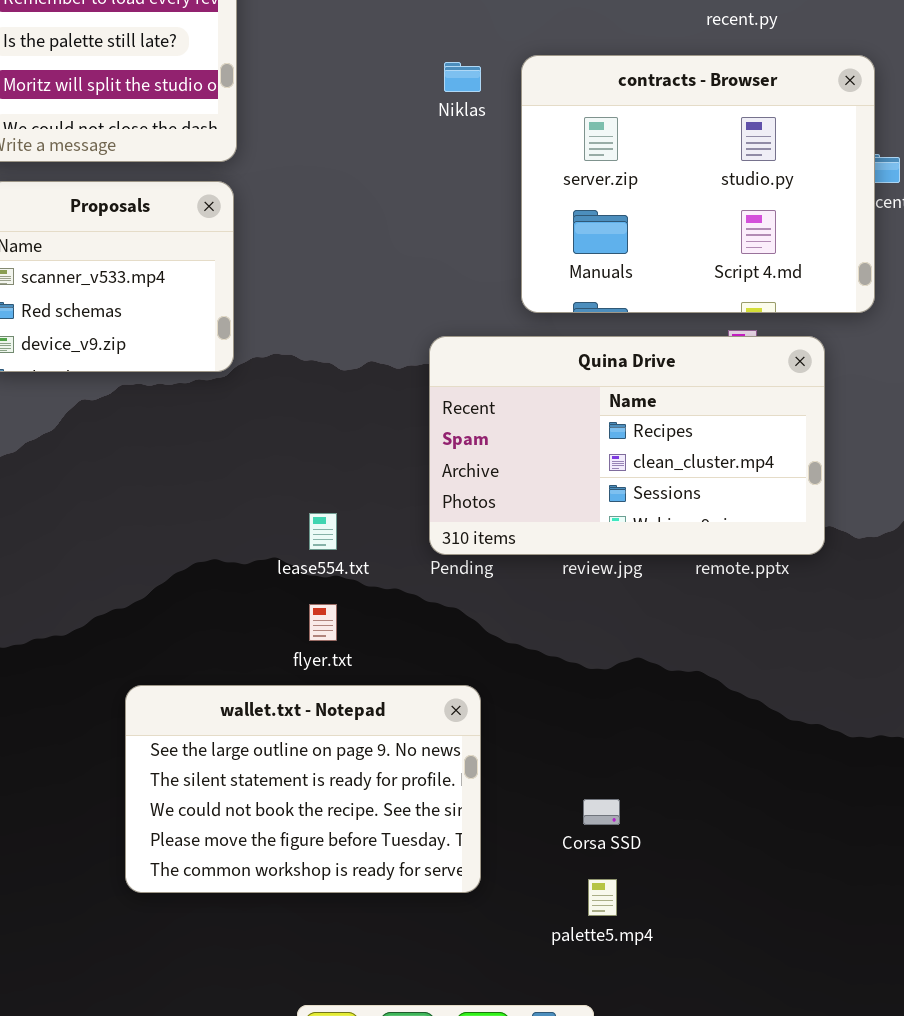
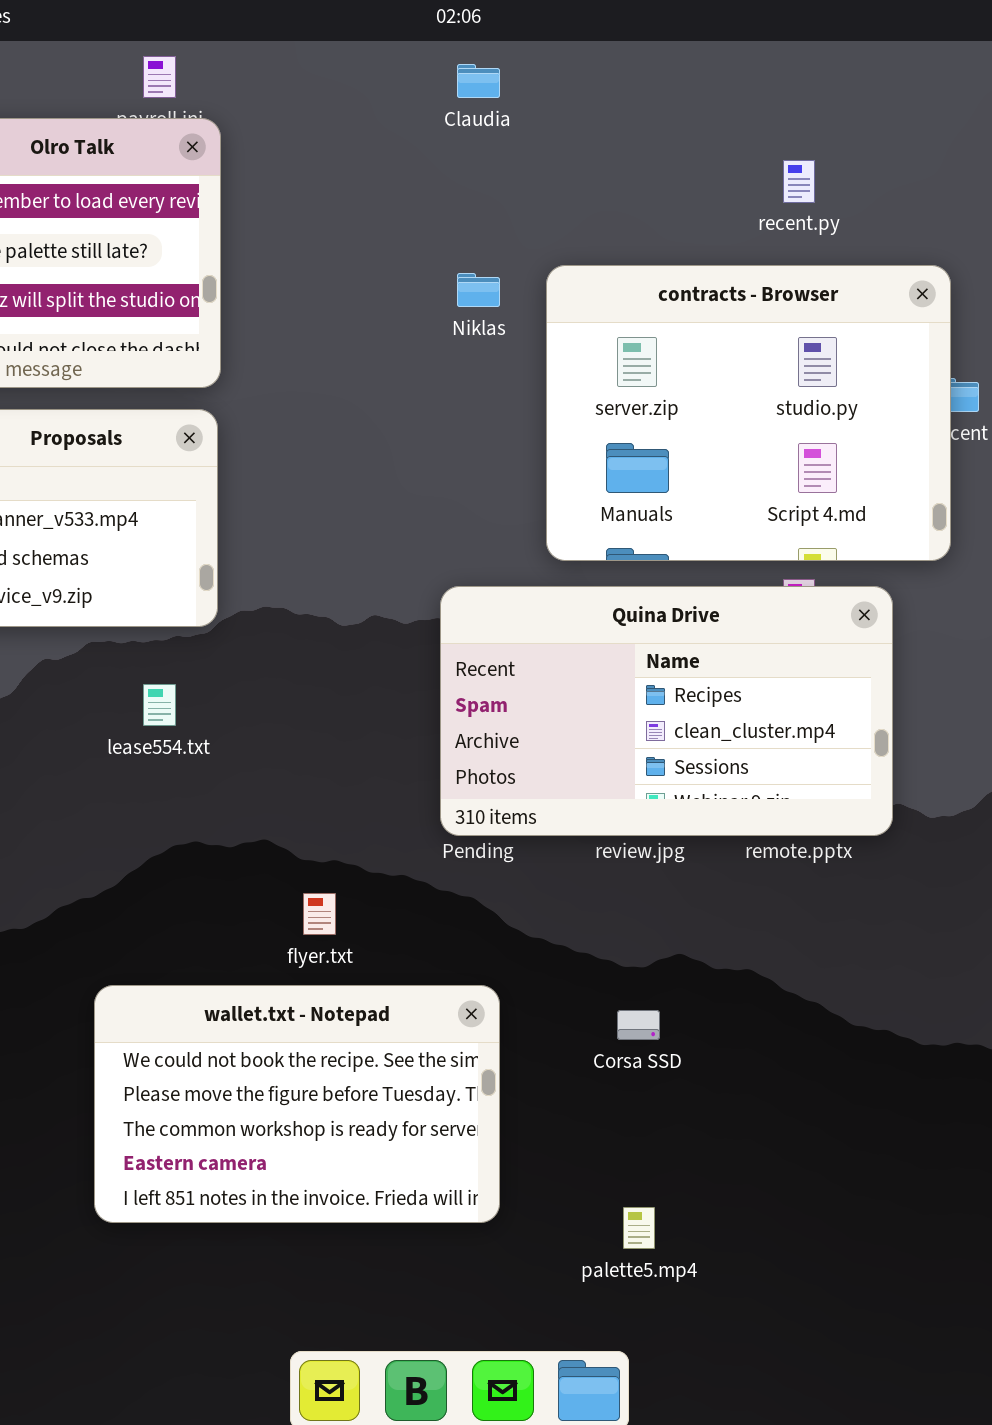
lease554.txt: [309,513,337,550] -> [143,684,176,726], moved
wallet.txt - Notepad: [125,685,481,893] -> [94,985,500,1223], scrolled down 2 rows
Corsa SSD: [583,799,620,825] -> [617,1010,660,1040], moved

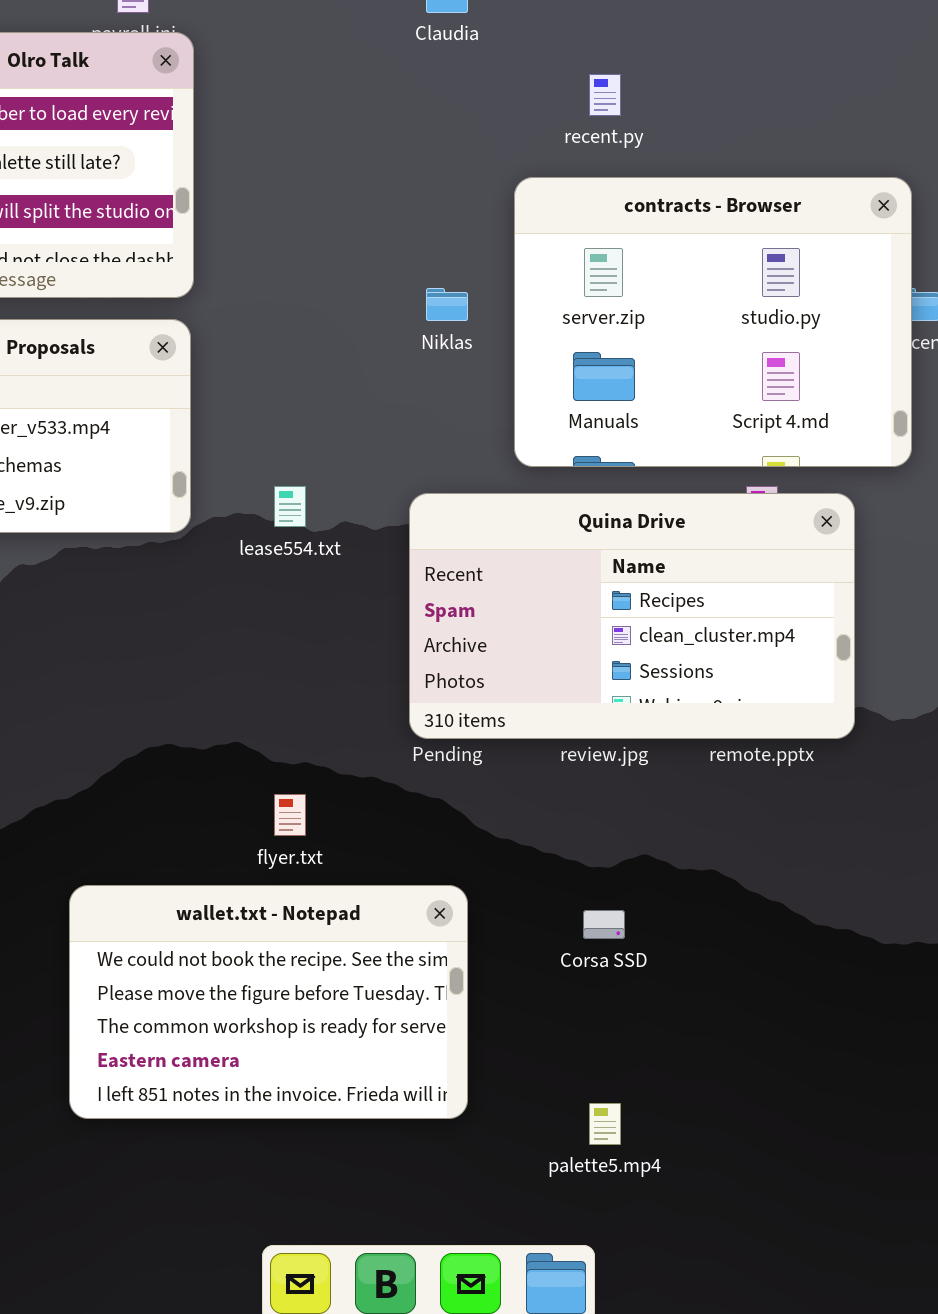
recent.py: [783,160,815,203] -> [589,74,621,116], moved
Niklas: [457,273,500,307] -> [426,288,468,321], moved
lease554.txt: [143,684,176,726] -> [274,486,306,527], moved

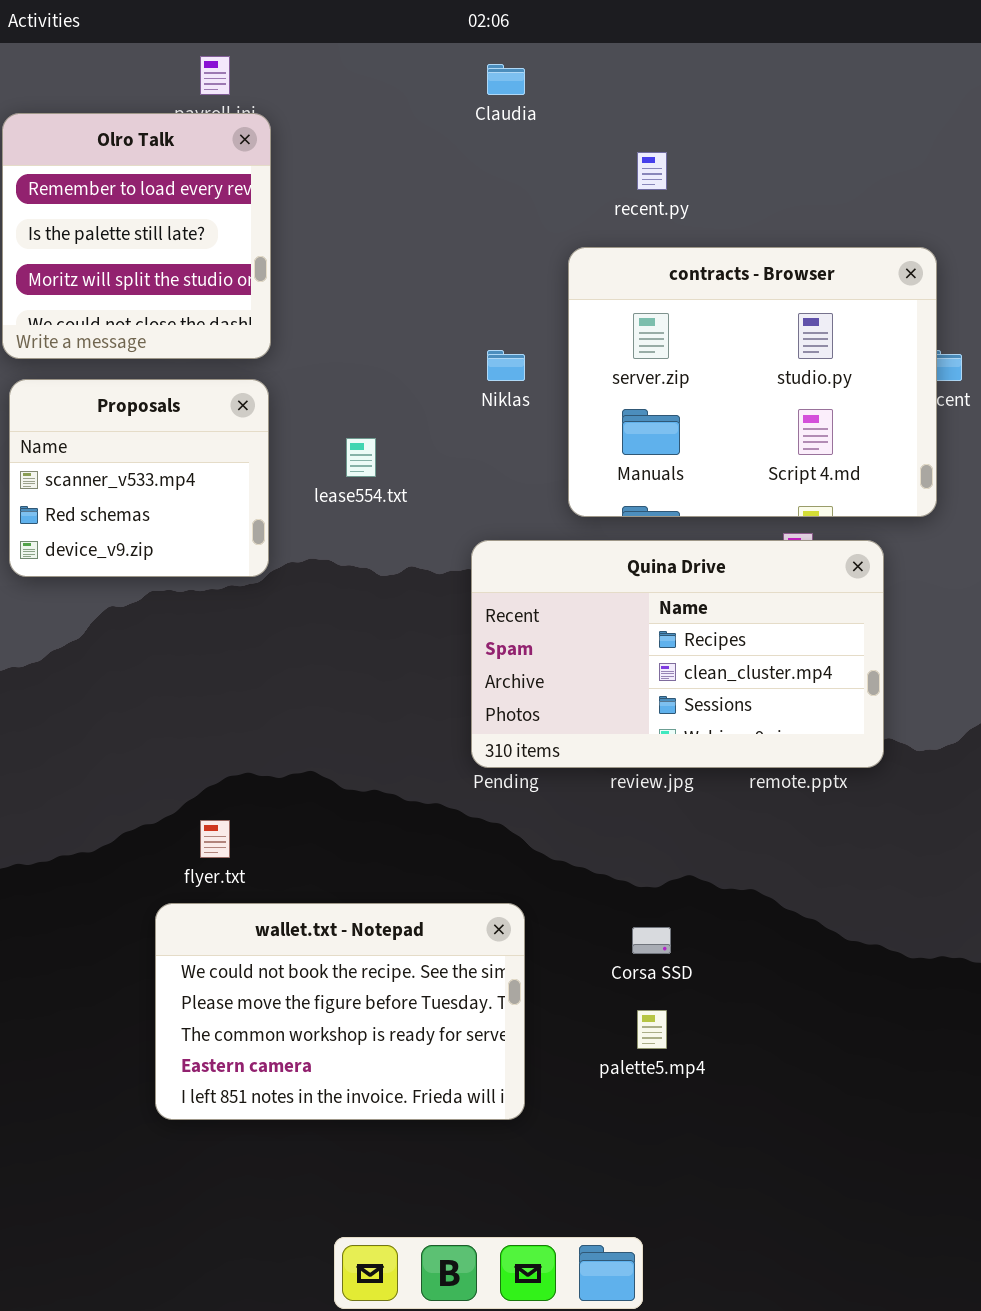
lease554.txt: [274,486,306,527] -> [346,438,376,477], moved
flyer.txt: [274,794,306,836] -> [200,820,230,858], moved
palette5.mp4: [589,1103,621,1145] -> [637,1010,667,1049], moved

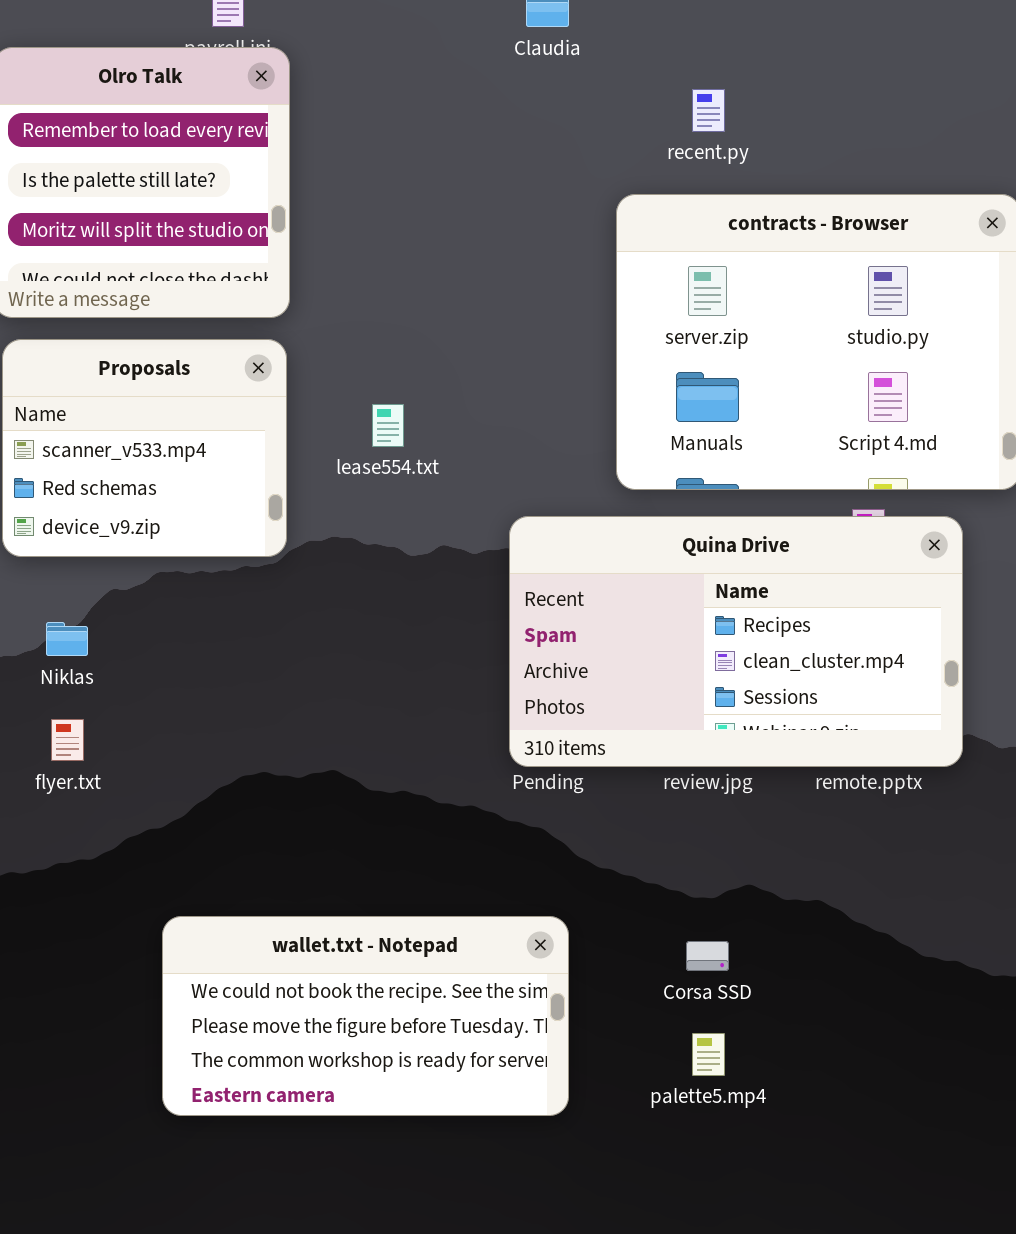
Niklas: [487,350,525,381] -> [46,622,88,656], moved
flyer.txt: [200,820,230,858] -> [51,719,84,761], moved
wallet.txt - Notepad: [155,903,525,1120] -> [162,916,569,1116], resized

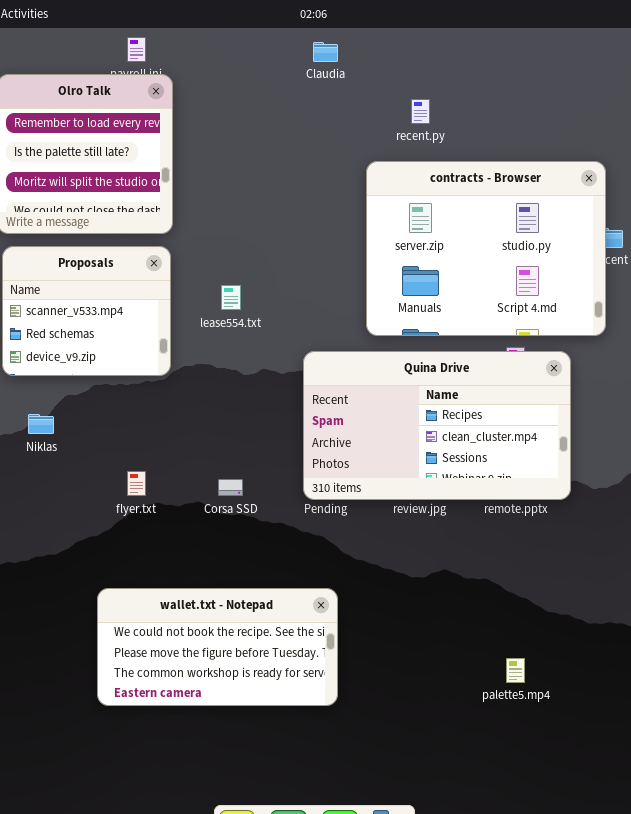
flyer.txt: [51,719,84,761] -> [127,471,146,496], moved
Corsa SSD: [686,941,729,971] -> [218,479,243,496], moved
palette5.mp4: [692,1033,725,1076] -> [506,658,525,683], moved

